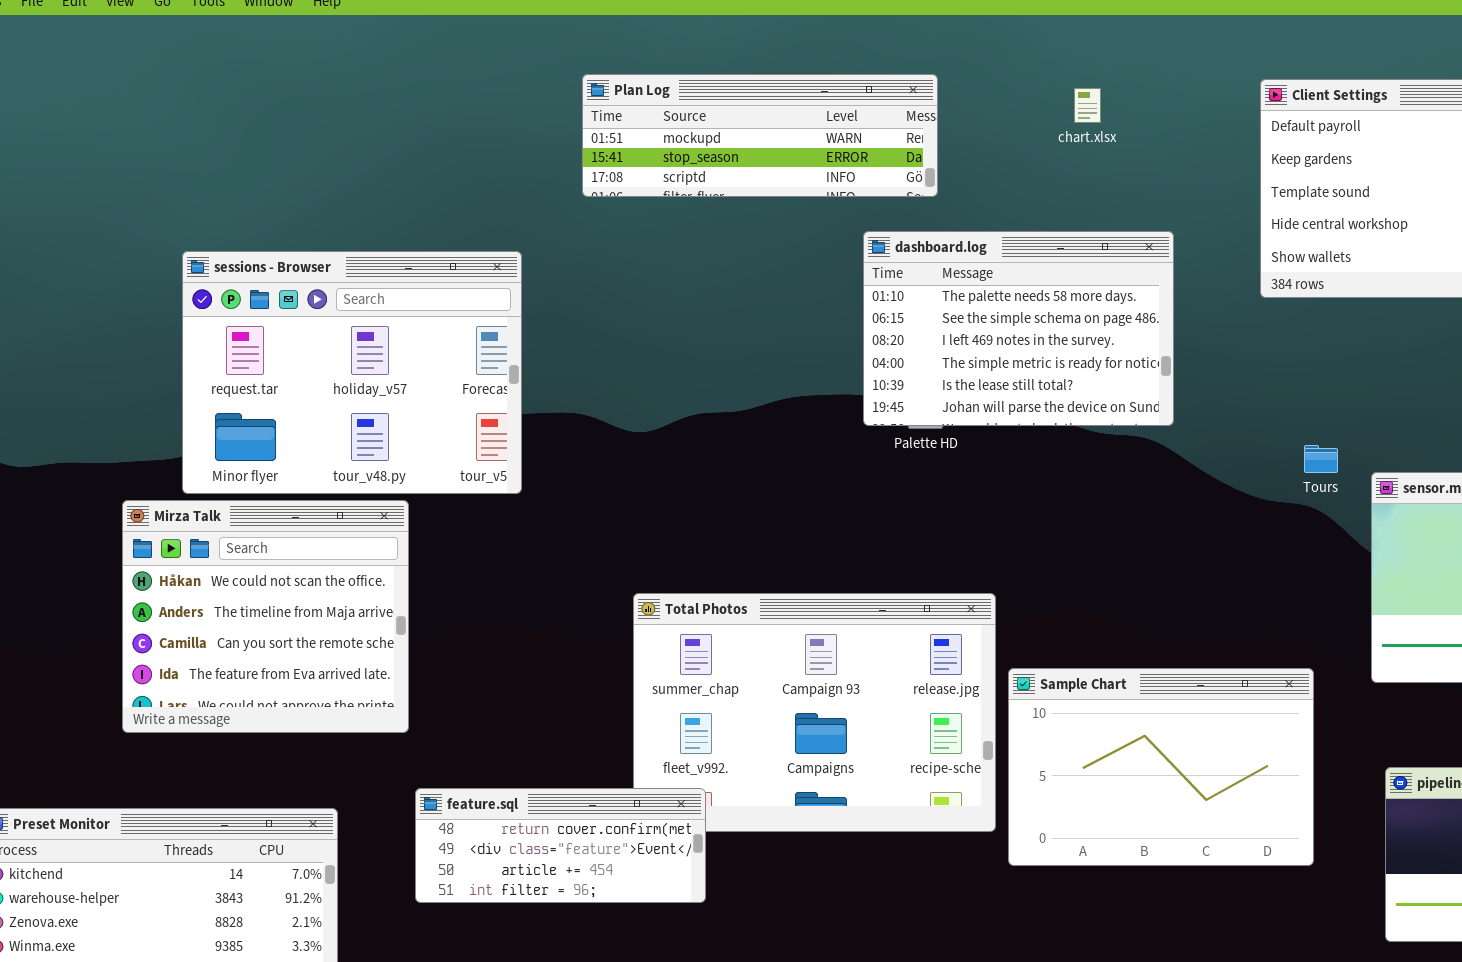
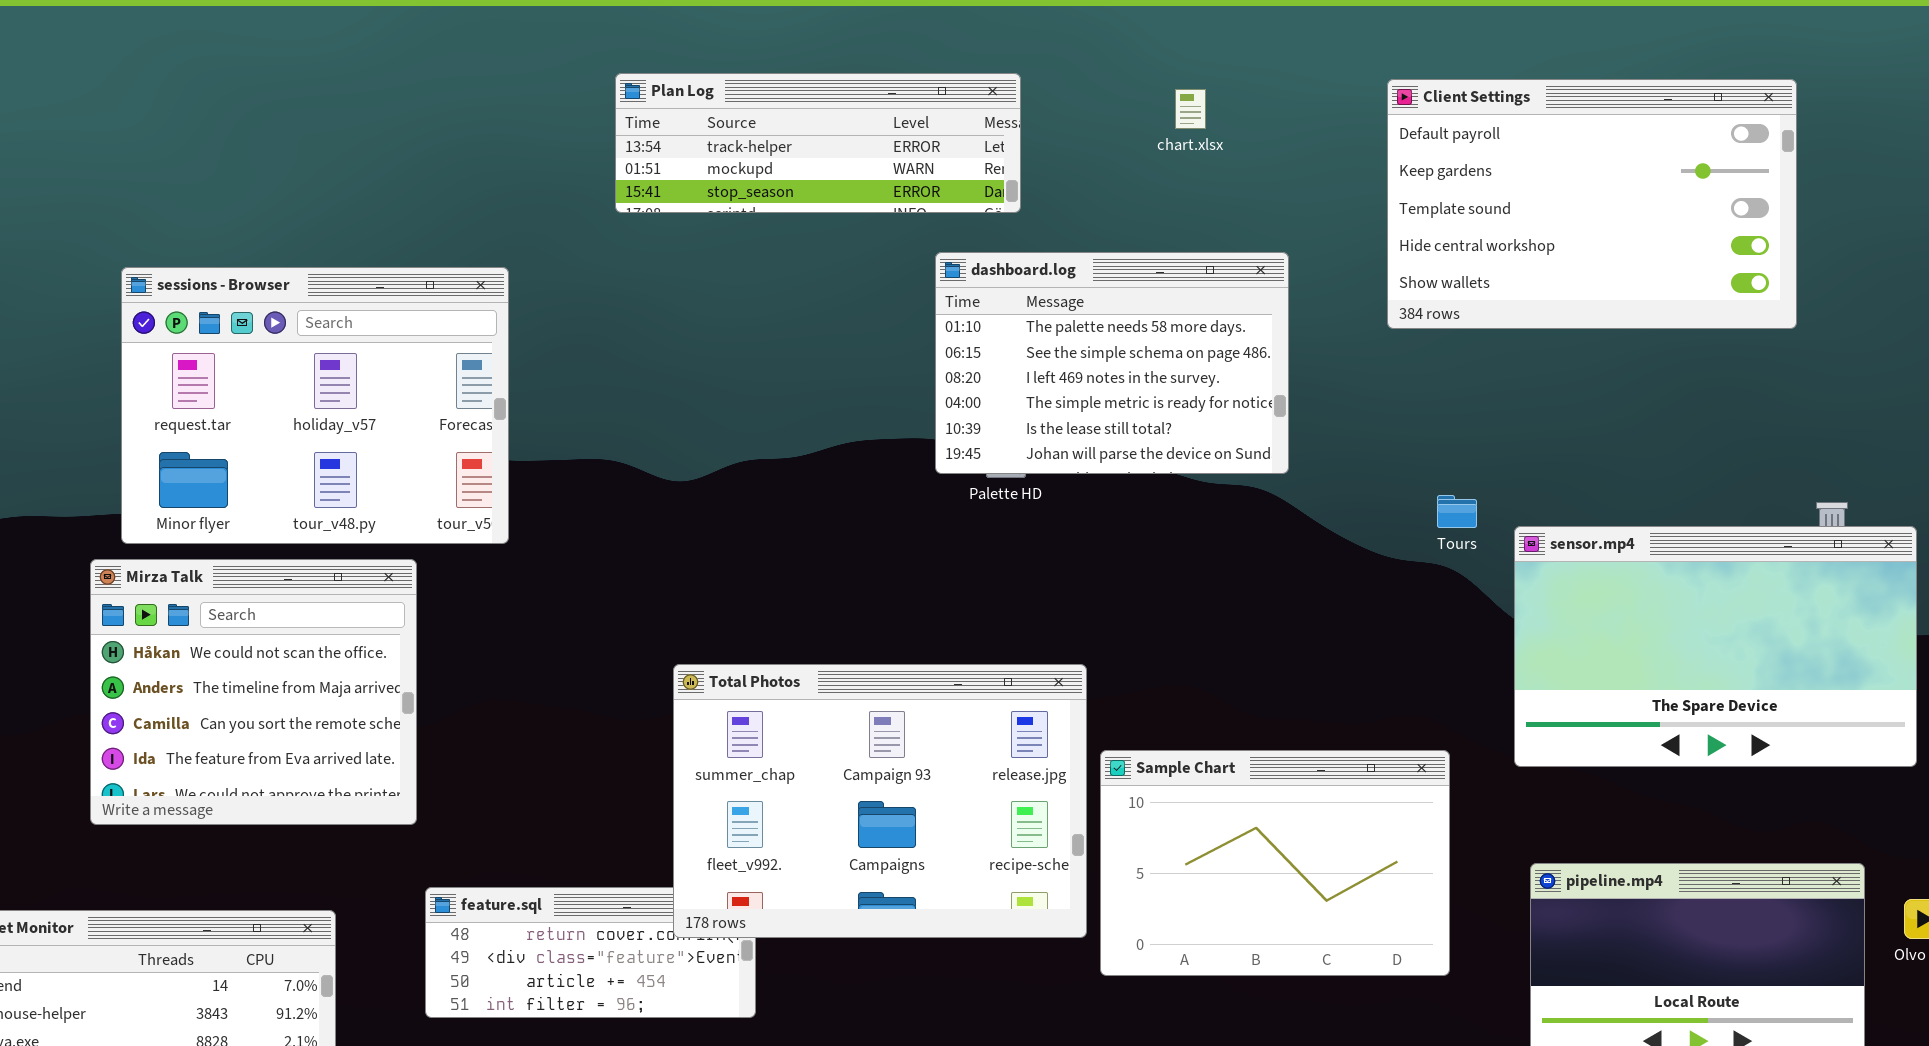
Plan Log: [582,74,938,197] -> [615,73,1021,213], scrolled up 1 row
sessions - Browser: [182,251,522,494] -> [121,267,509,544], moved
Total Photos: [633,593,996,832] -> [673,664,1087,938], raised

